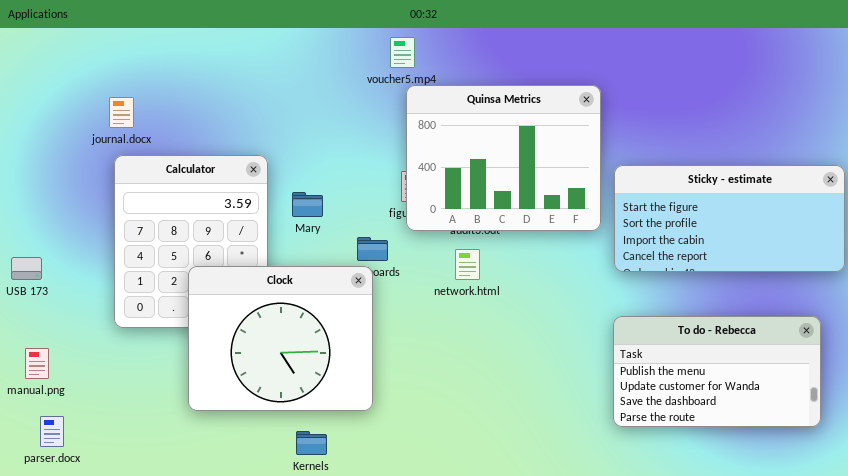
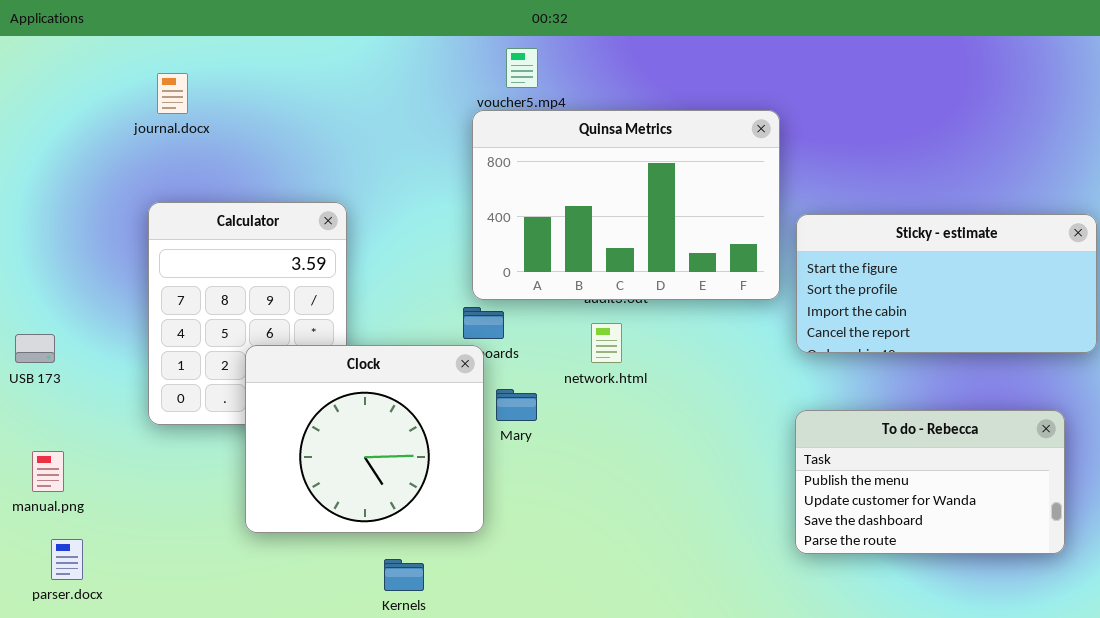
Quinsa Metrics: [406,85,601,231] -> [472,110,780,300], resized
journal.docx: [109,97,134,128] -> [157,73,188,114], moved
Mary: [292,192,323,217] -> [496,389,537,421], moved

